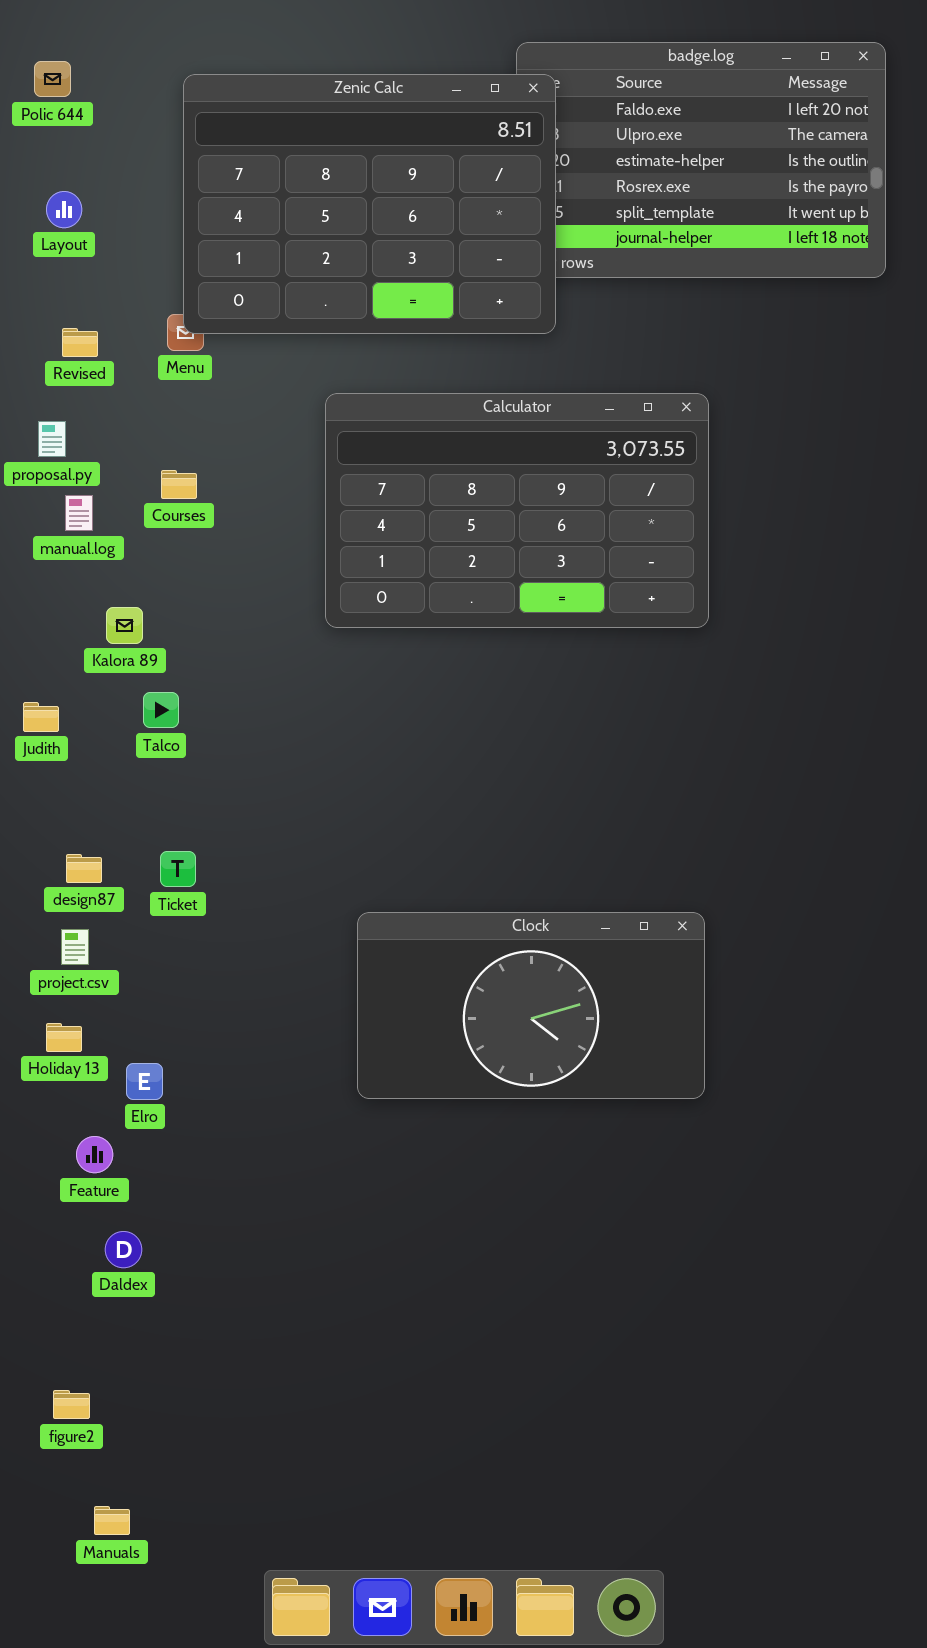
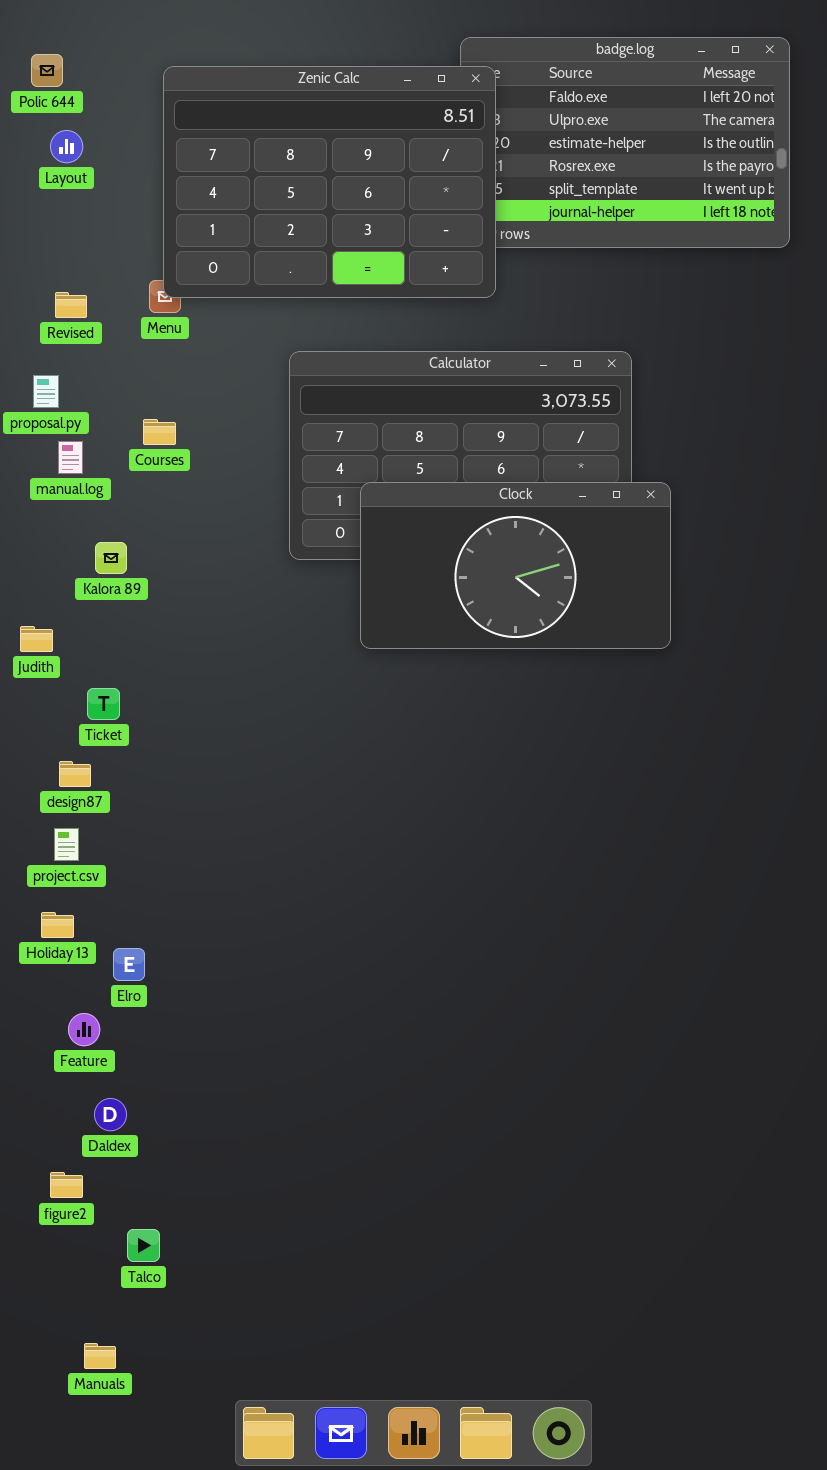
Layout: [46,191,82,228] -> [50,130,83,163], moved
Talco: [143,692,179,728] -> [127,1229,160,1262], moved
Ticket: [160,851,196,887] -> [87,688,120,720], moved
Clock: [357,912,705,1099] -> [360,482,671,649], moved
figure2: [53,1390,90,1419] -> [50,1172,83,1198], moved

